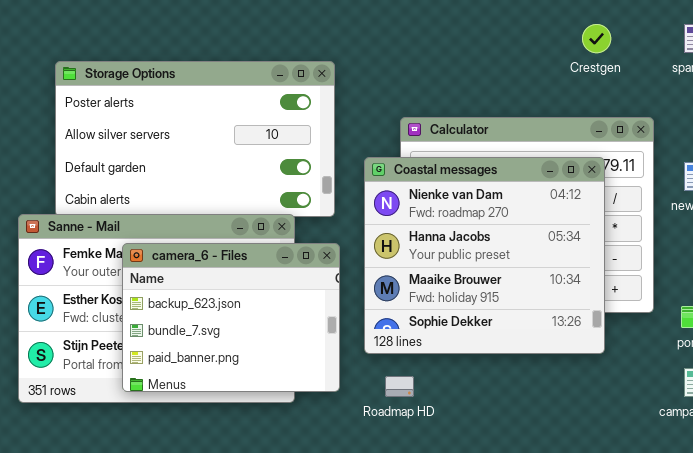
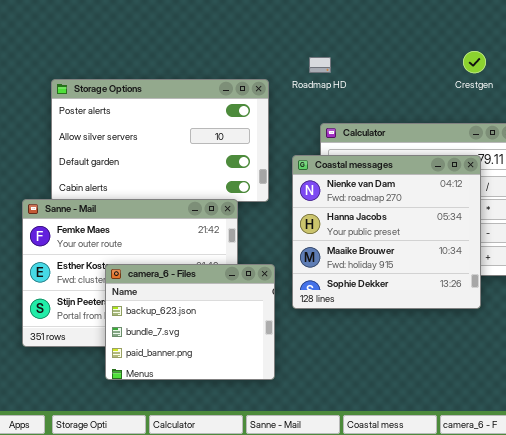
camera_6 - Files: [122,243,340,392] -> [105,264,275,380], moved
Roadmap HD: [385,376,414,397] -> [309,57,331,73], moved

